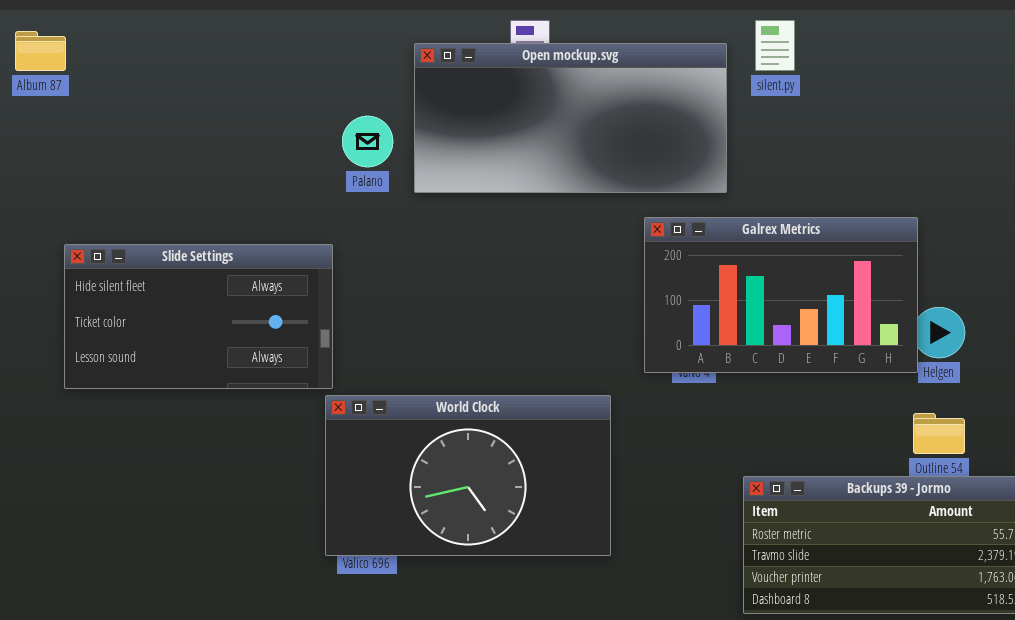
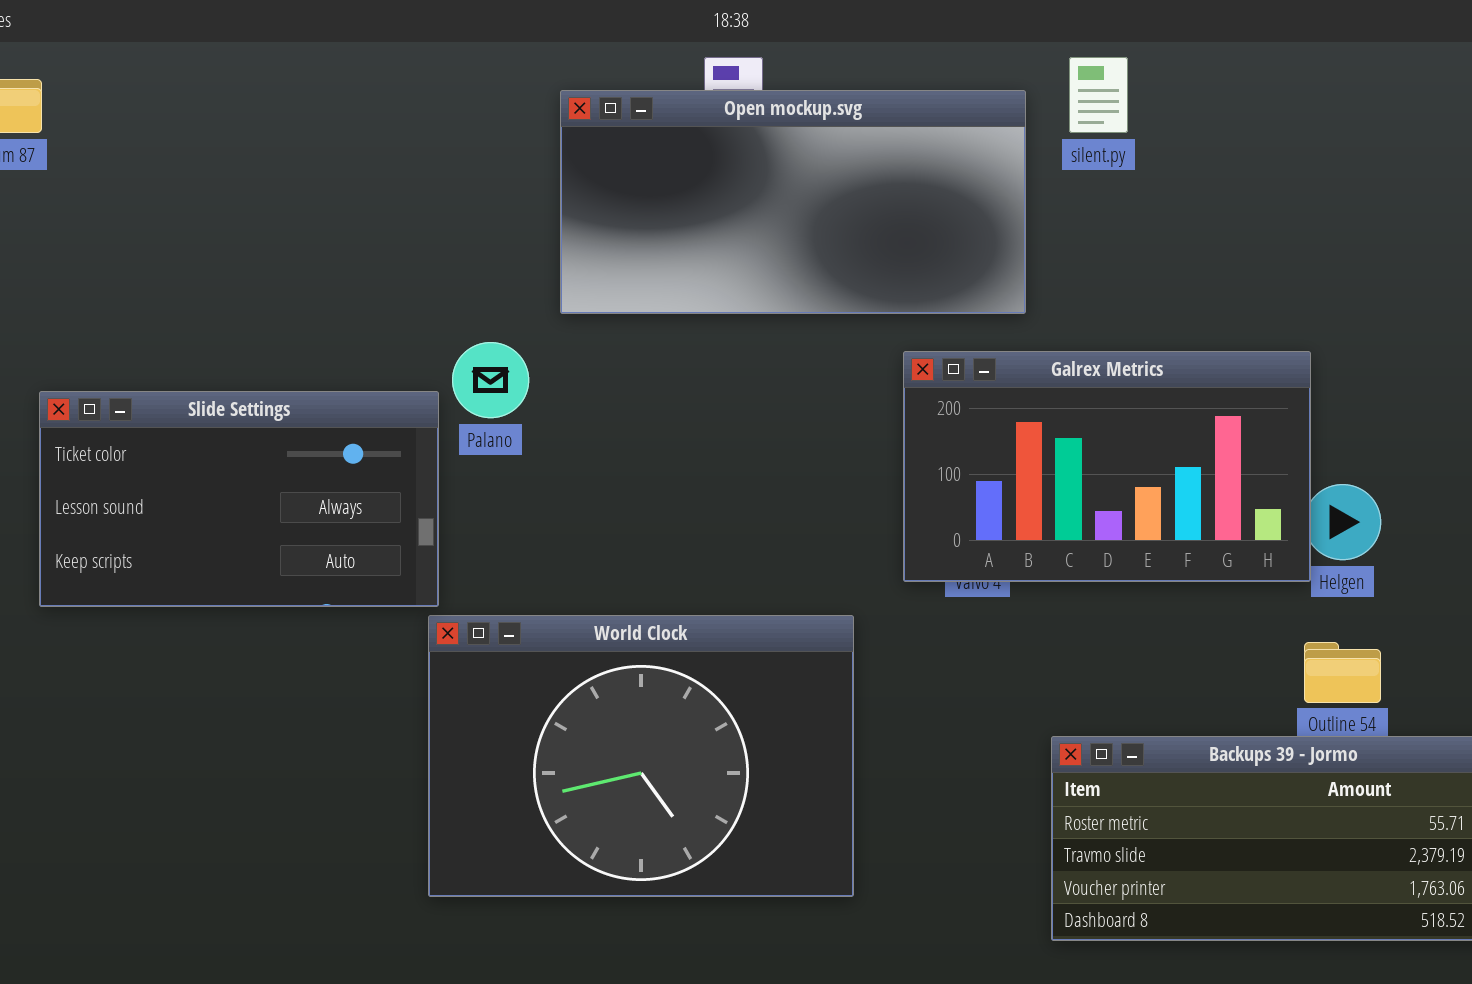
Palano: [342,116,393,167] -> [452,342,529,418], moved
Slide Settings: [64,244,333,389] -> [39,391,439,607], scrolled down 1 row
World Clock: [325,395,611,556] -> [428,615,854,897], resized

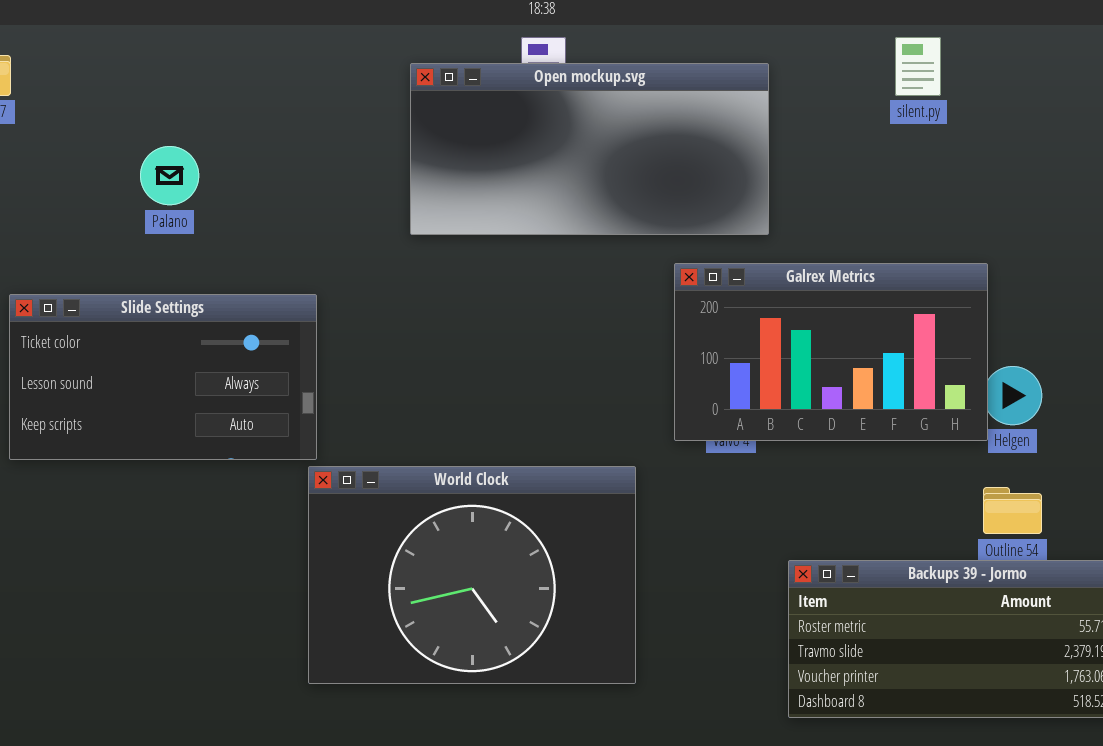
silent.py: [1069,57,1128,133] -> [895,37,941,96], moved
Palano: [452,342,529,418] -> [140,146,199,205], moved

